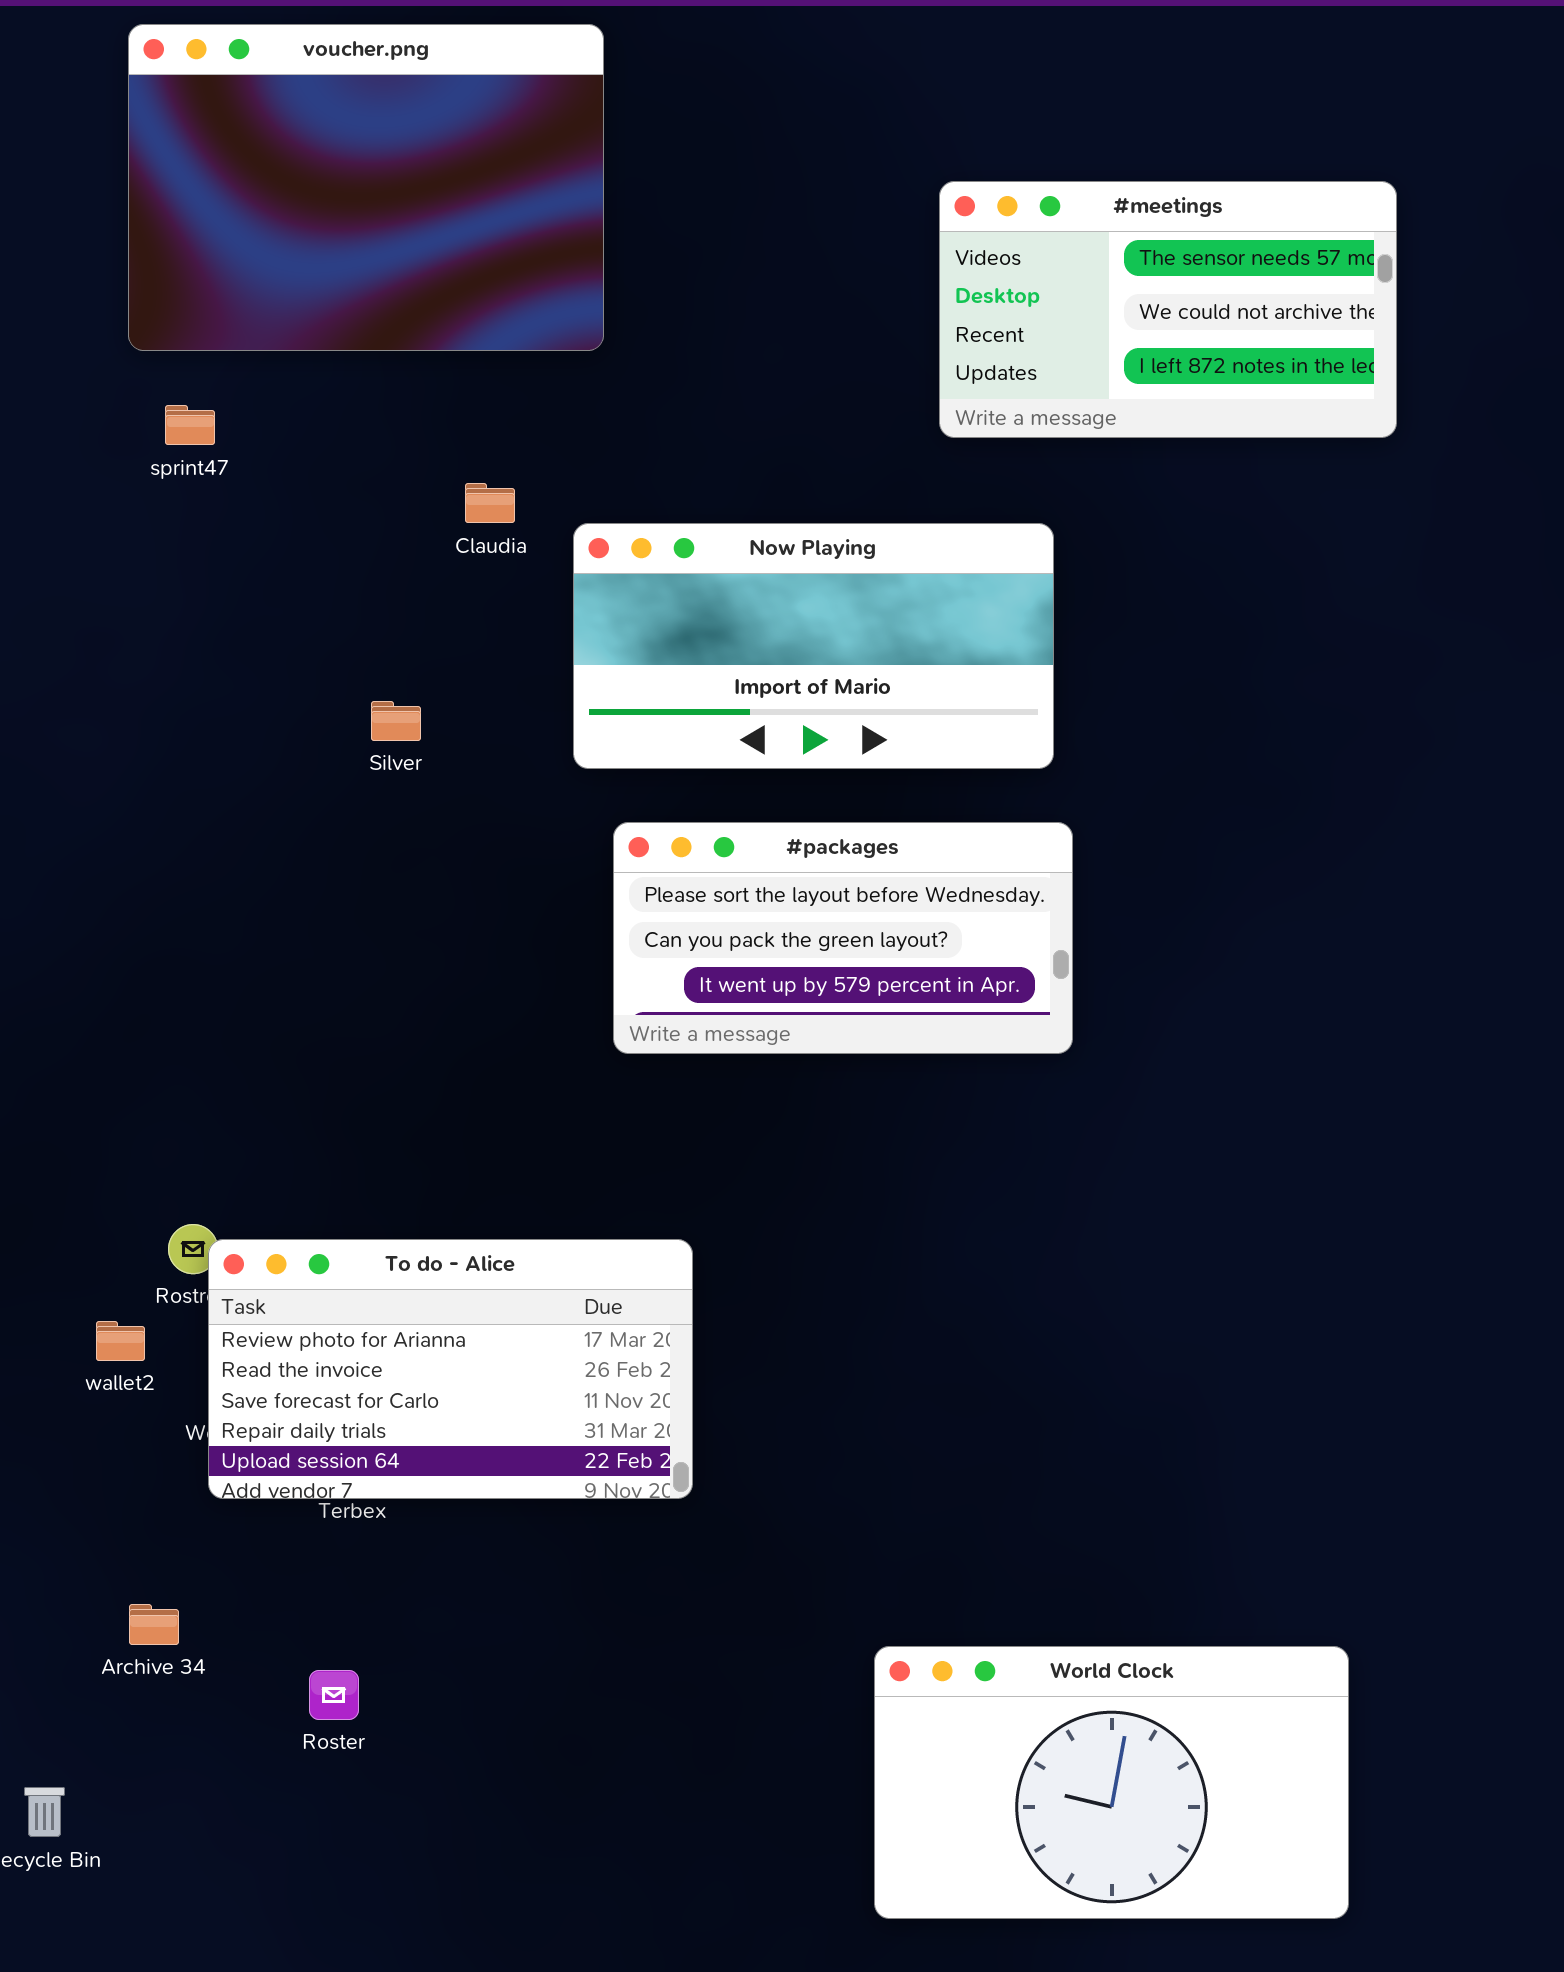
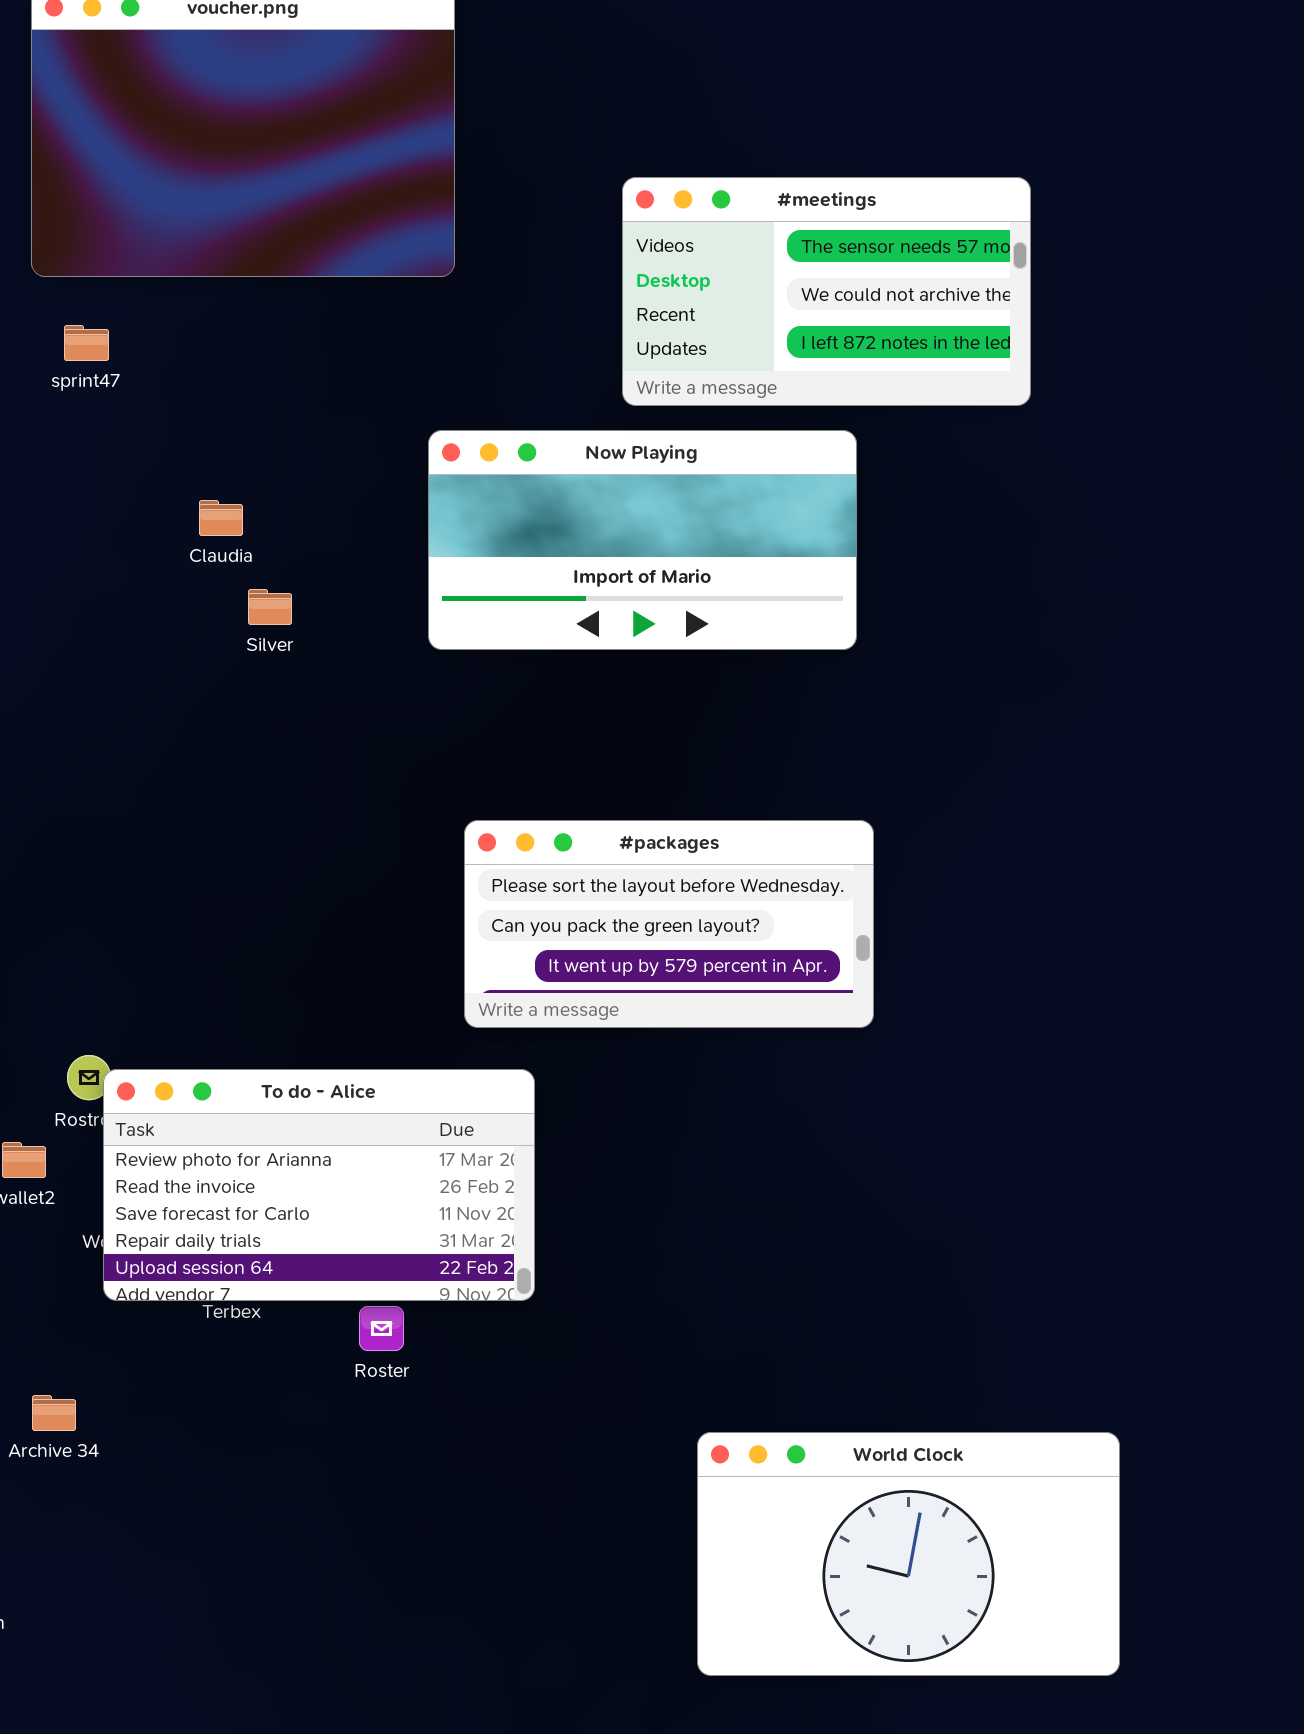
#meetings: [939,181,1397,438] -> [622,177,1031,406], moved
Claudia: [465,483,515,523] -> [199,500,243,536], moved
#packages: [613,822,1073,1054] -> [464,820,874,1028], moved
Roster: [309,1670,359,1720] -> [359,1306,404,1351], moved

